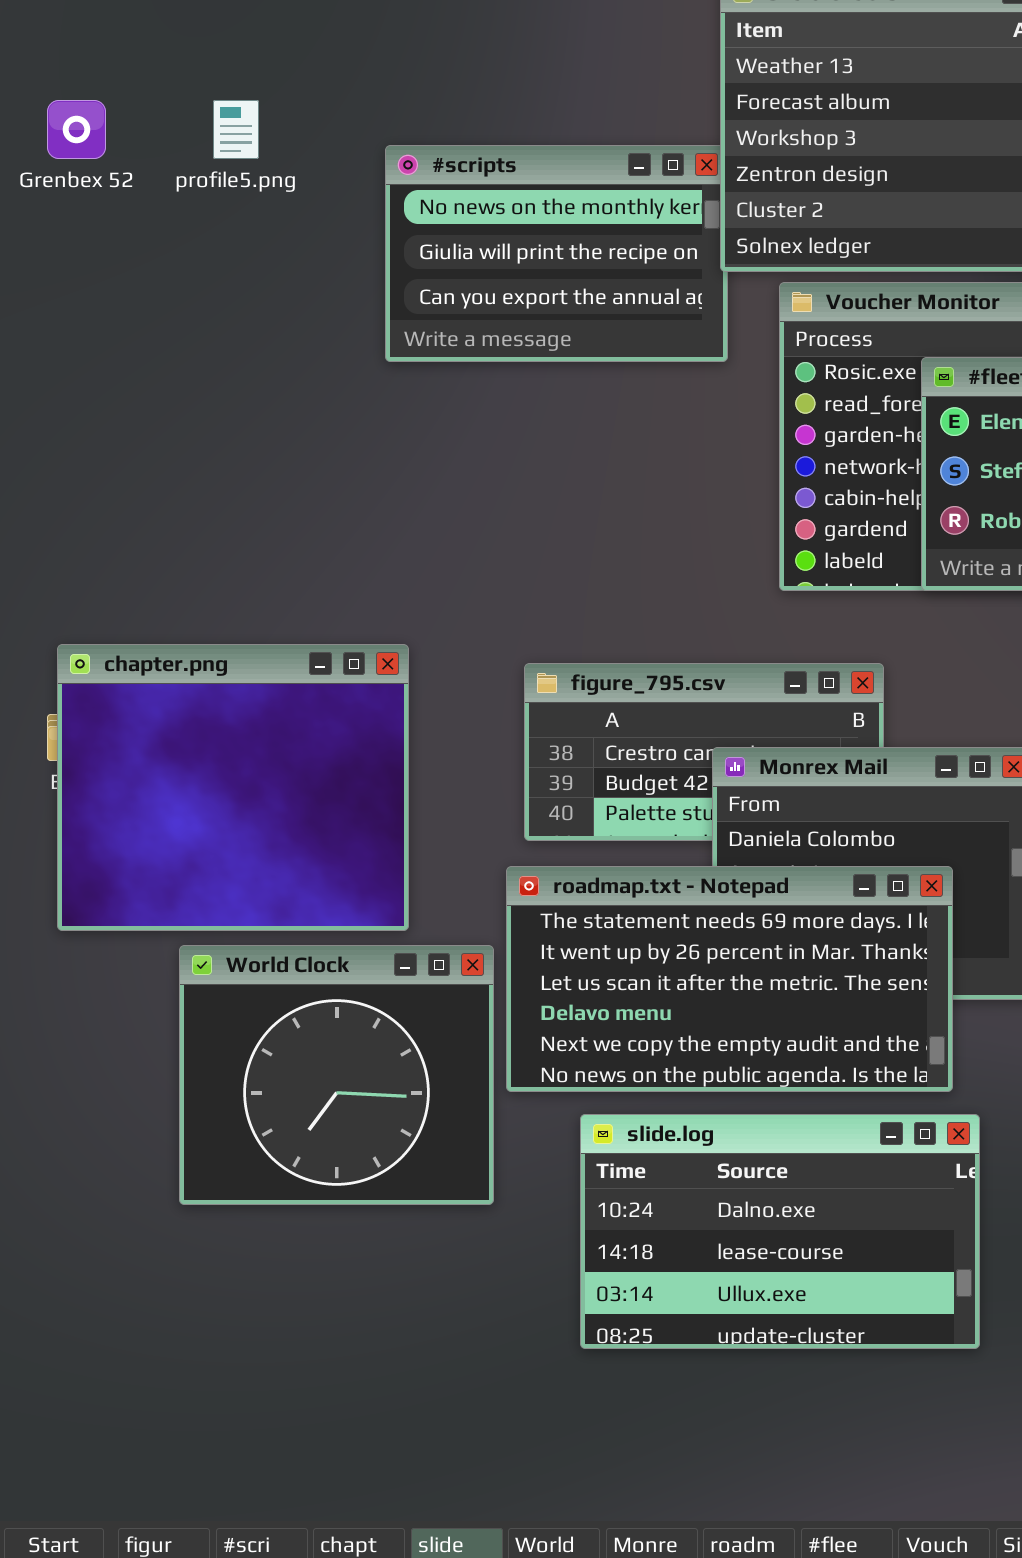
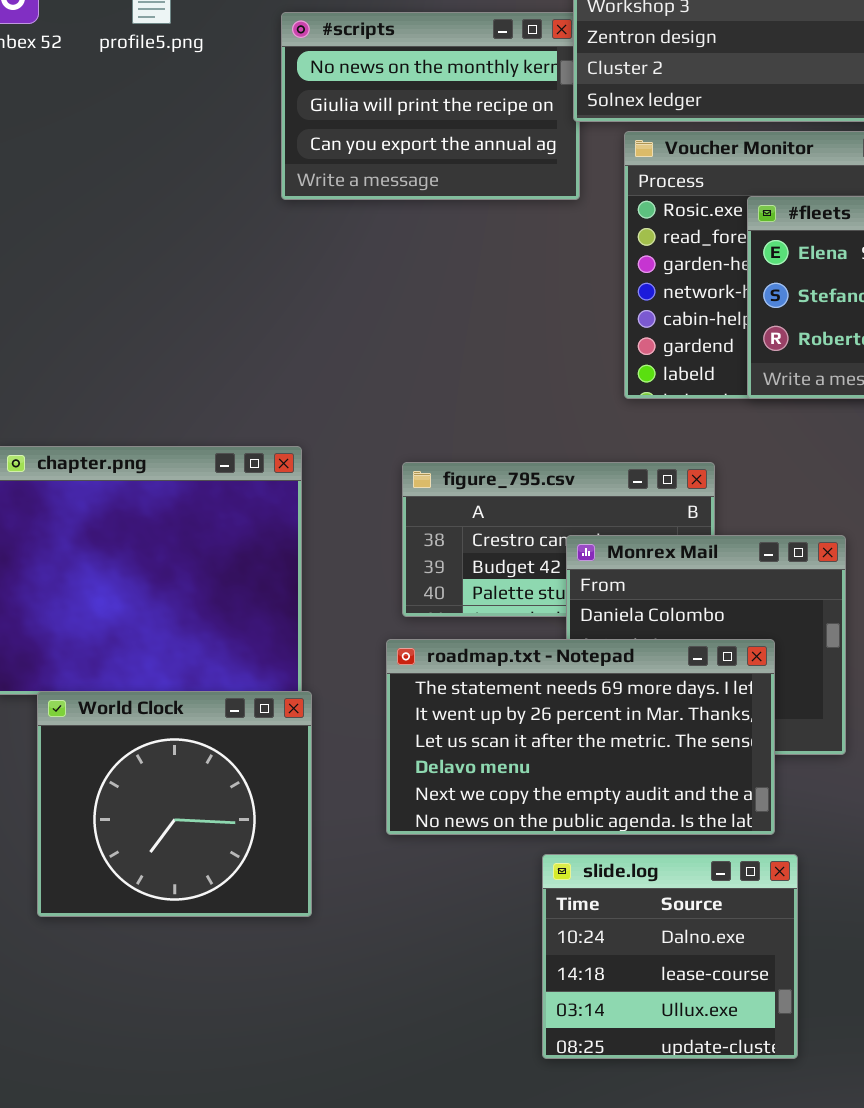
World Clock: [179,945,494,1205] -> [37,691,312,917], moved
slide.log: [580,1114,980,1349] -> [542,854,798,1059], resized

